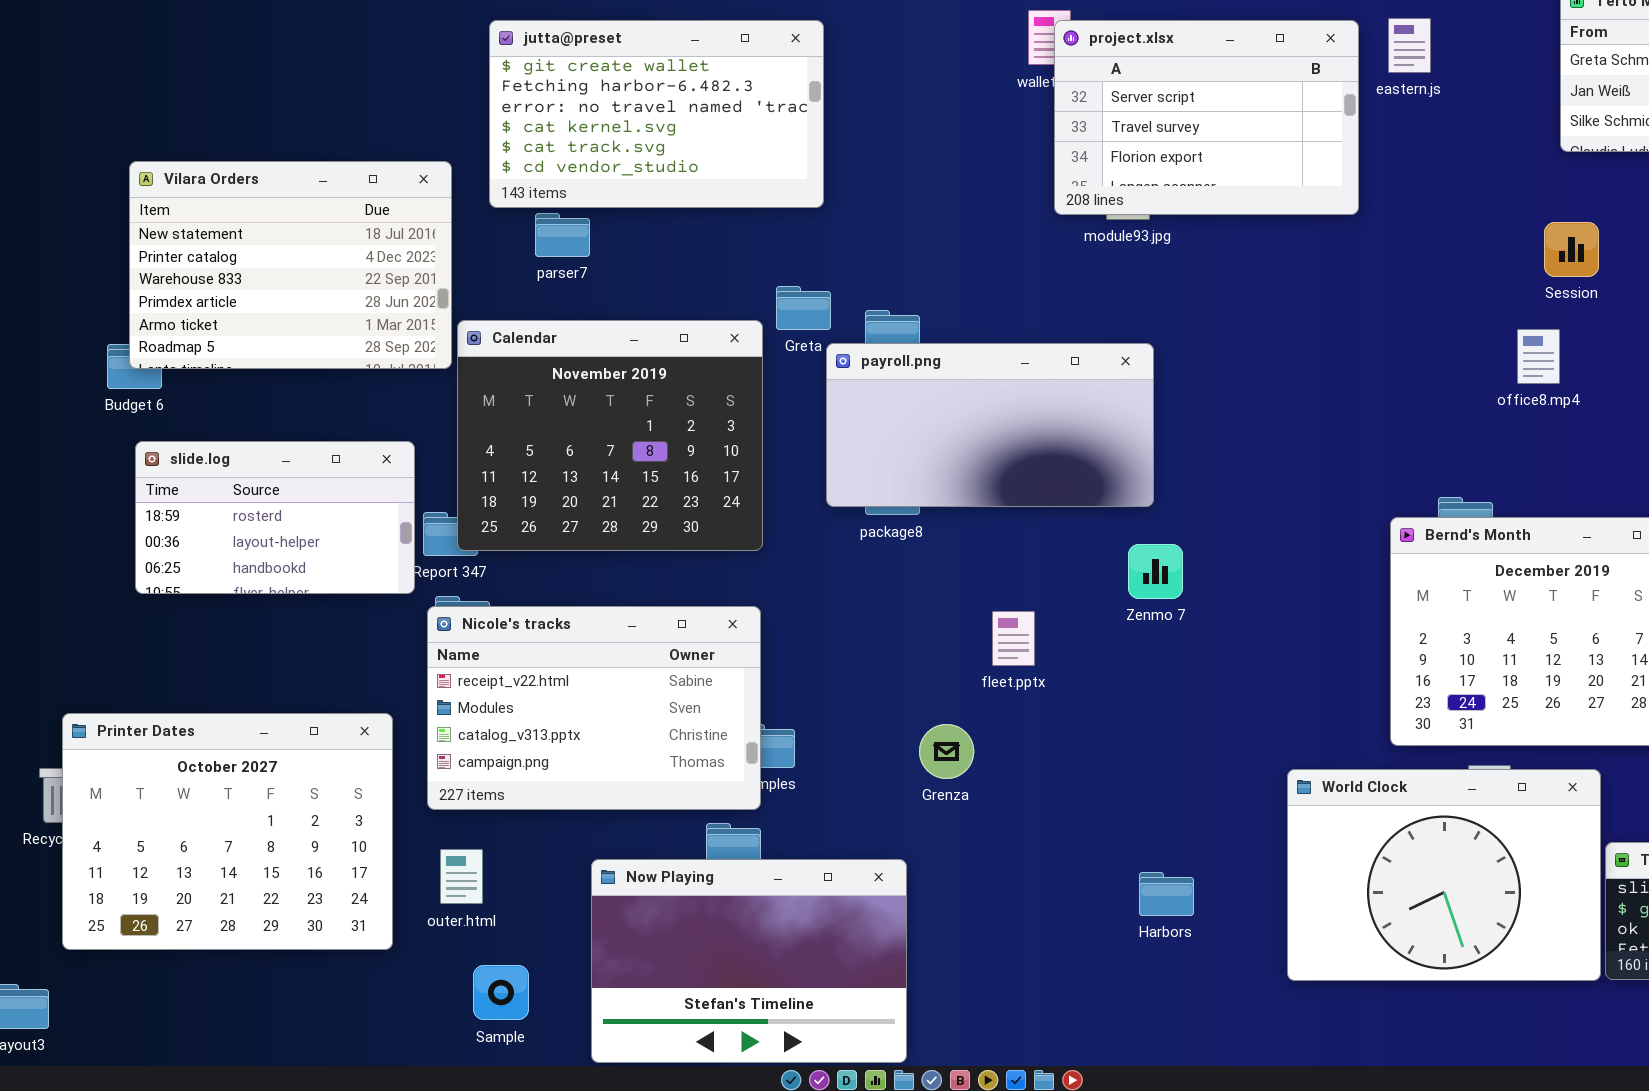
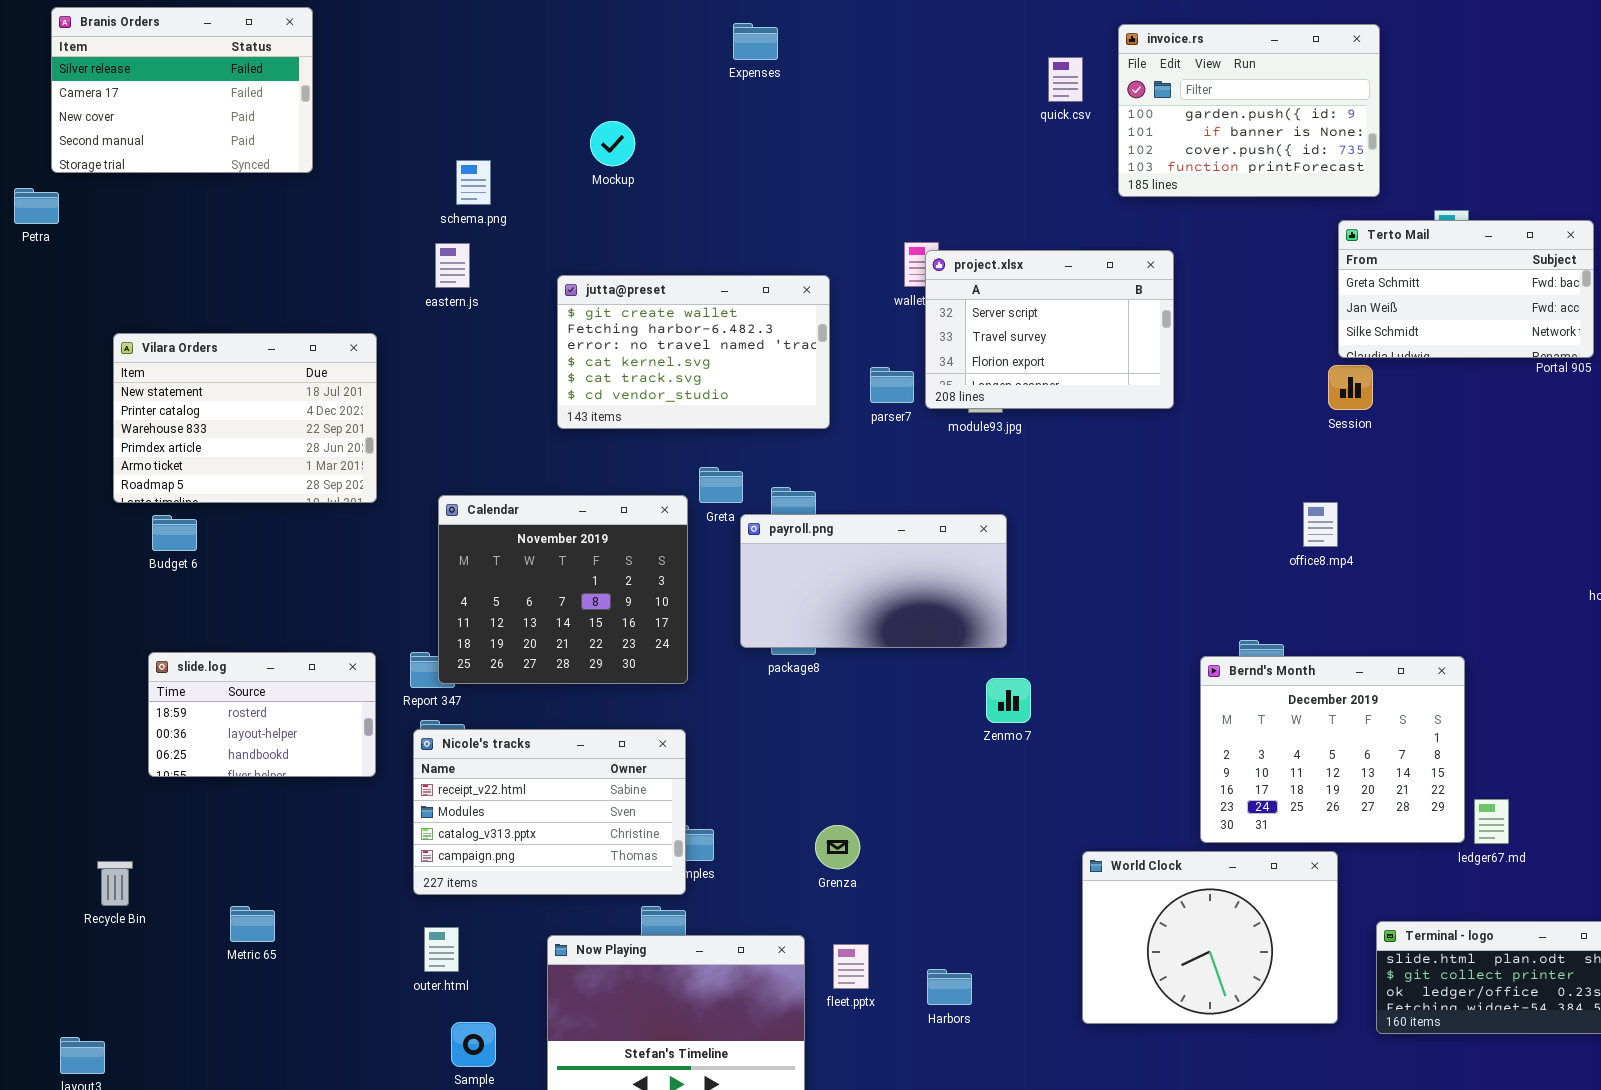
eastern.js: [1388,18,1431,73] -> [435,243,470,288], moved
jutta@preset: [489,20,824,208] -> [557,275,830,429], moved
Vilara Orders: [129,161,452,369] -> [113,333,377,503], moved
parser7: [535,213,590,257] -> [870,367,914,403], moved
Session: [1544,222,1599,277] -> [1328,365,1373,410], moved
slide.log: [135,441,415,594] -> [148,652,376,777], moved
fleet.pptx: [992,611,1035,666] -> [833,944,869,989], moved
Printer Dates: [62,713,393,950] -> none, closed
World Clock: [1287,769,1601,981] -> [1082,851,1338,1024], moved
Harbors: [1139,872,1194,916] -> [927,969,972,1005], moved

